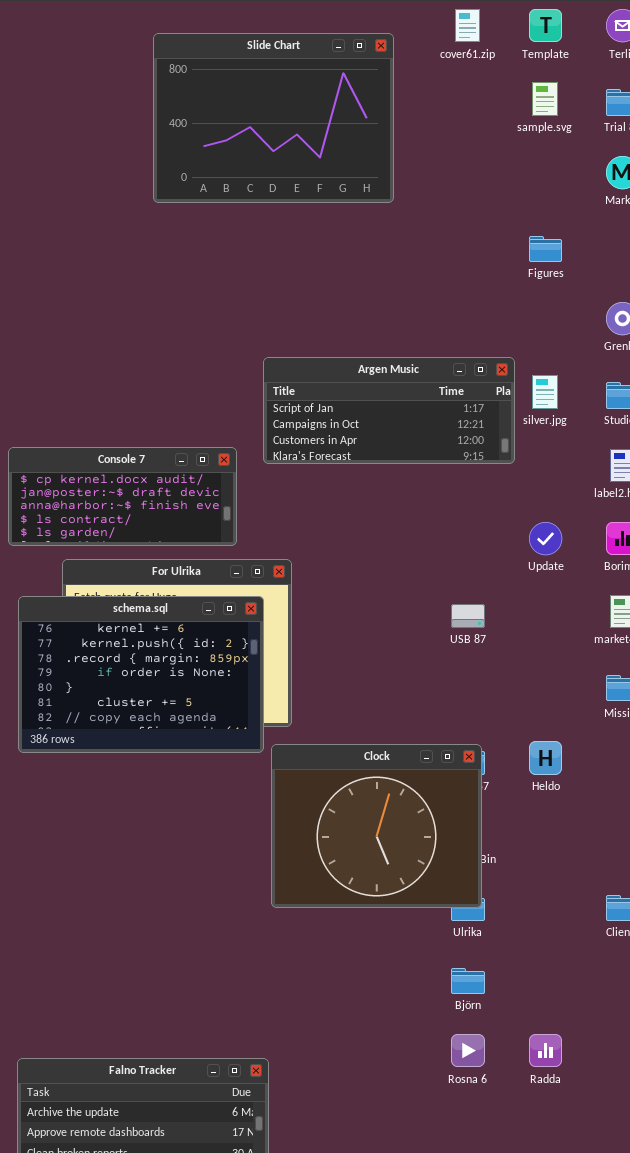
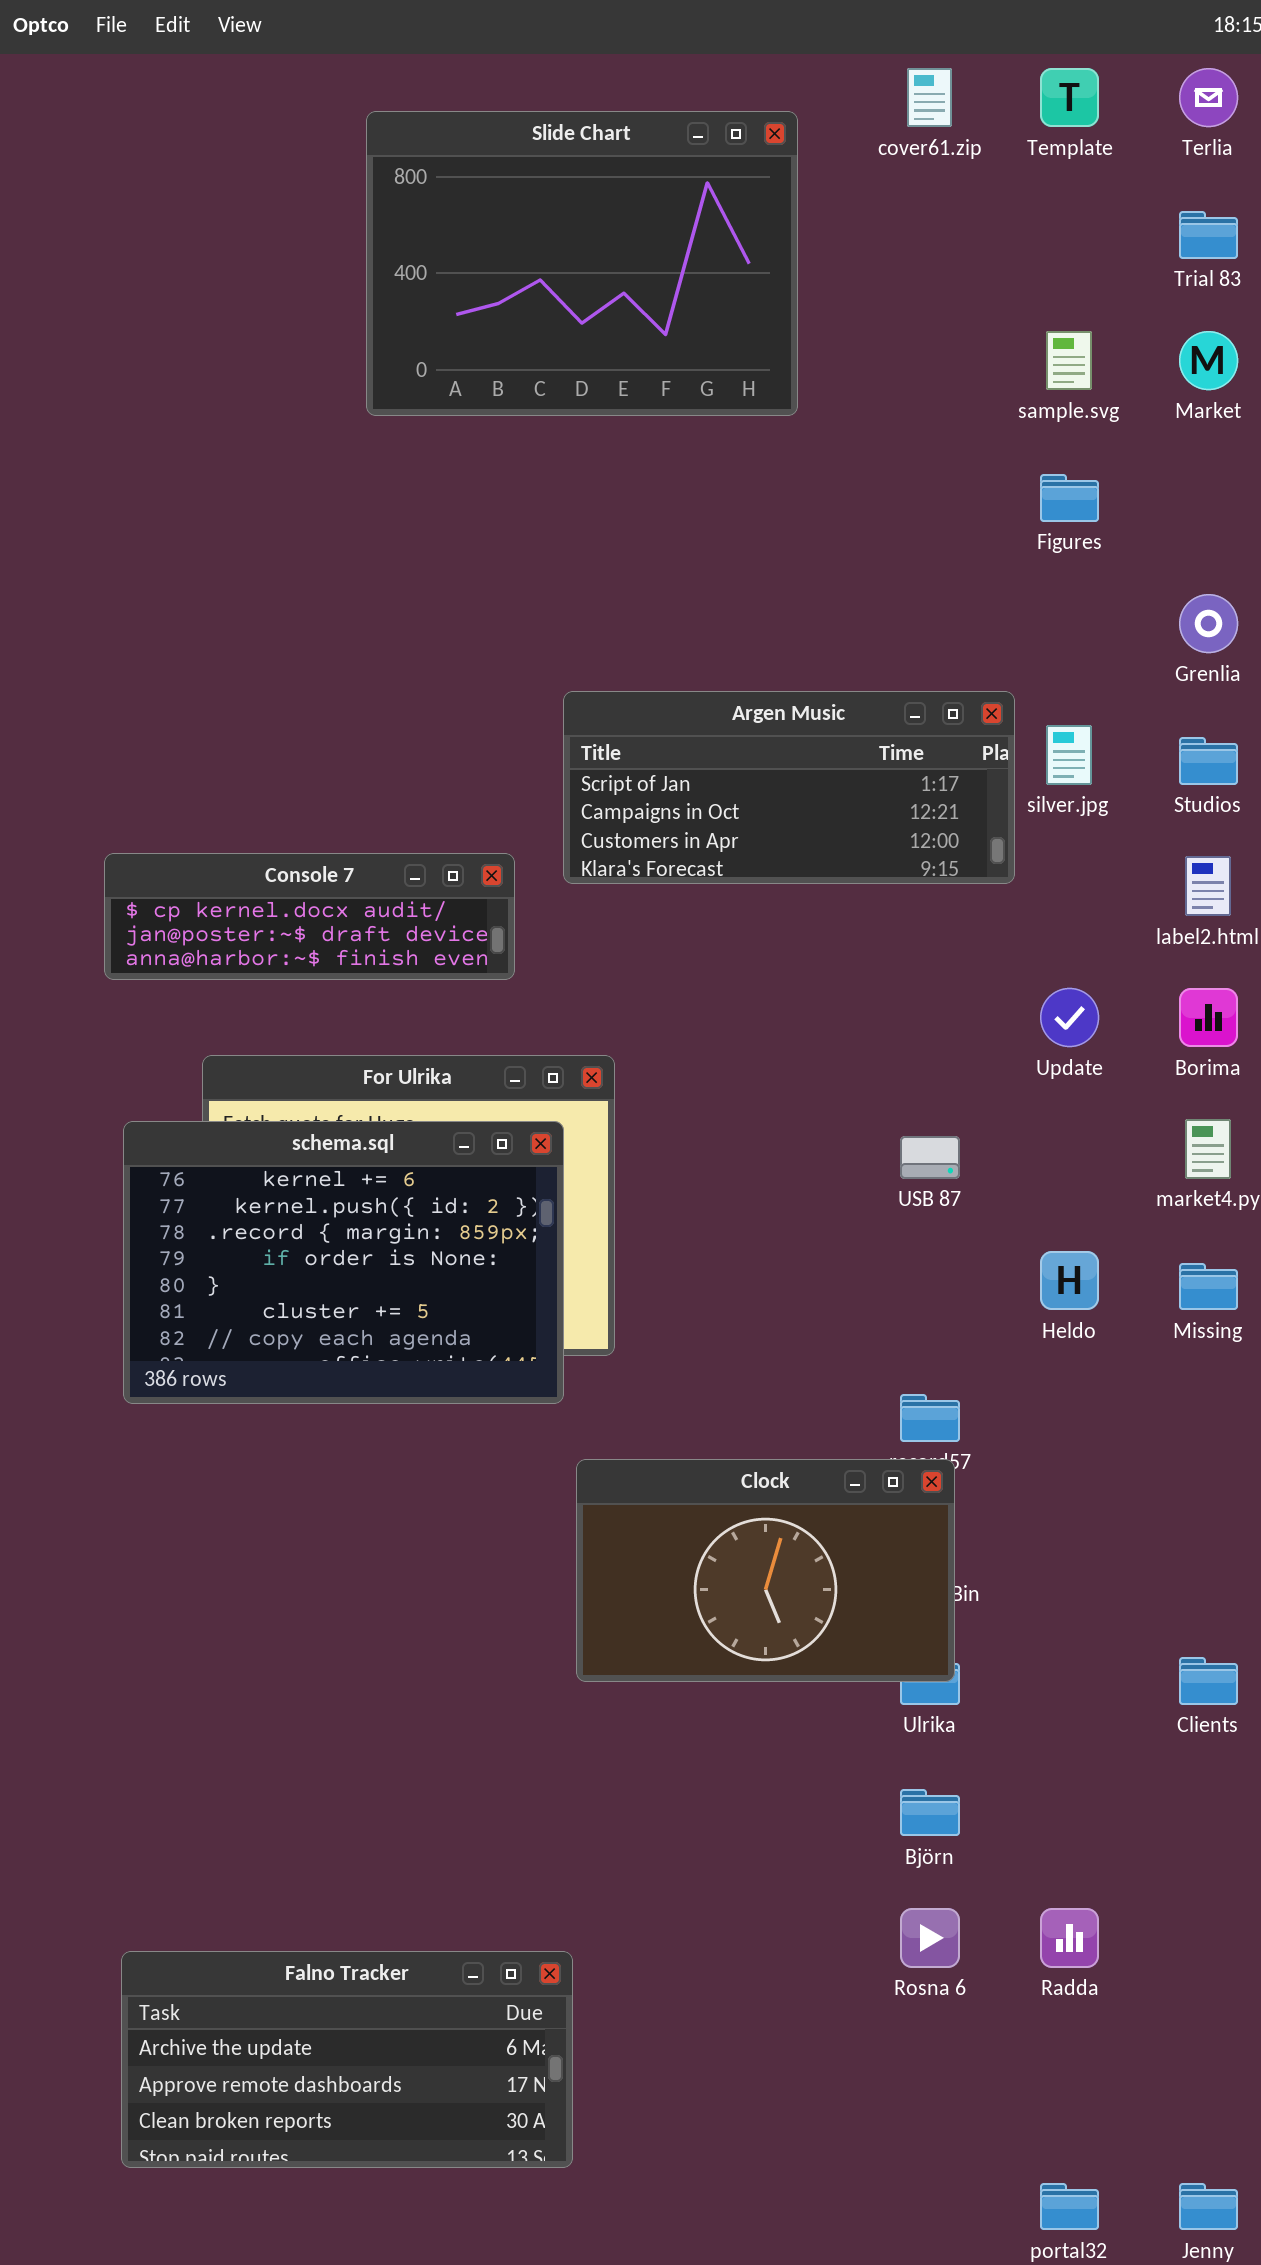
sample.svg: [532,82,558,116] -> [1046,331,1092,390], moved
Console 7: [8,447,237,546] -> [104,853,515,980], resized
Heldo: [529,741,562,775] -> [1040,1251,1099,1310], moved
Clock: [271,744,482,908] -> [576,1459,955,1682], resized

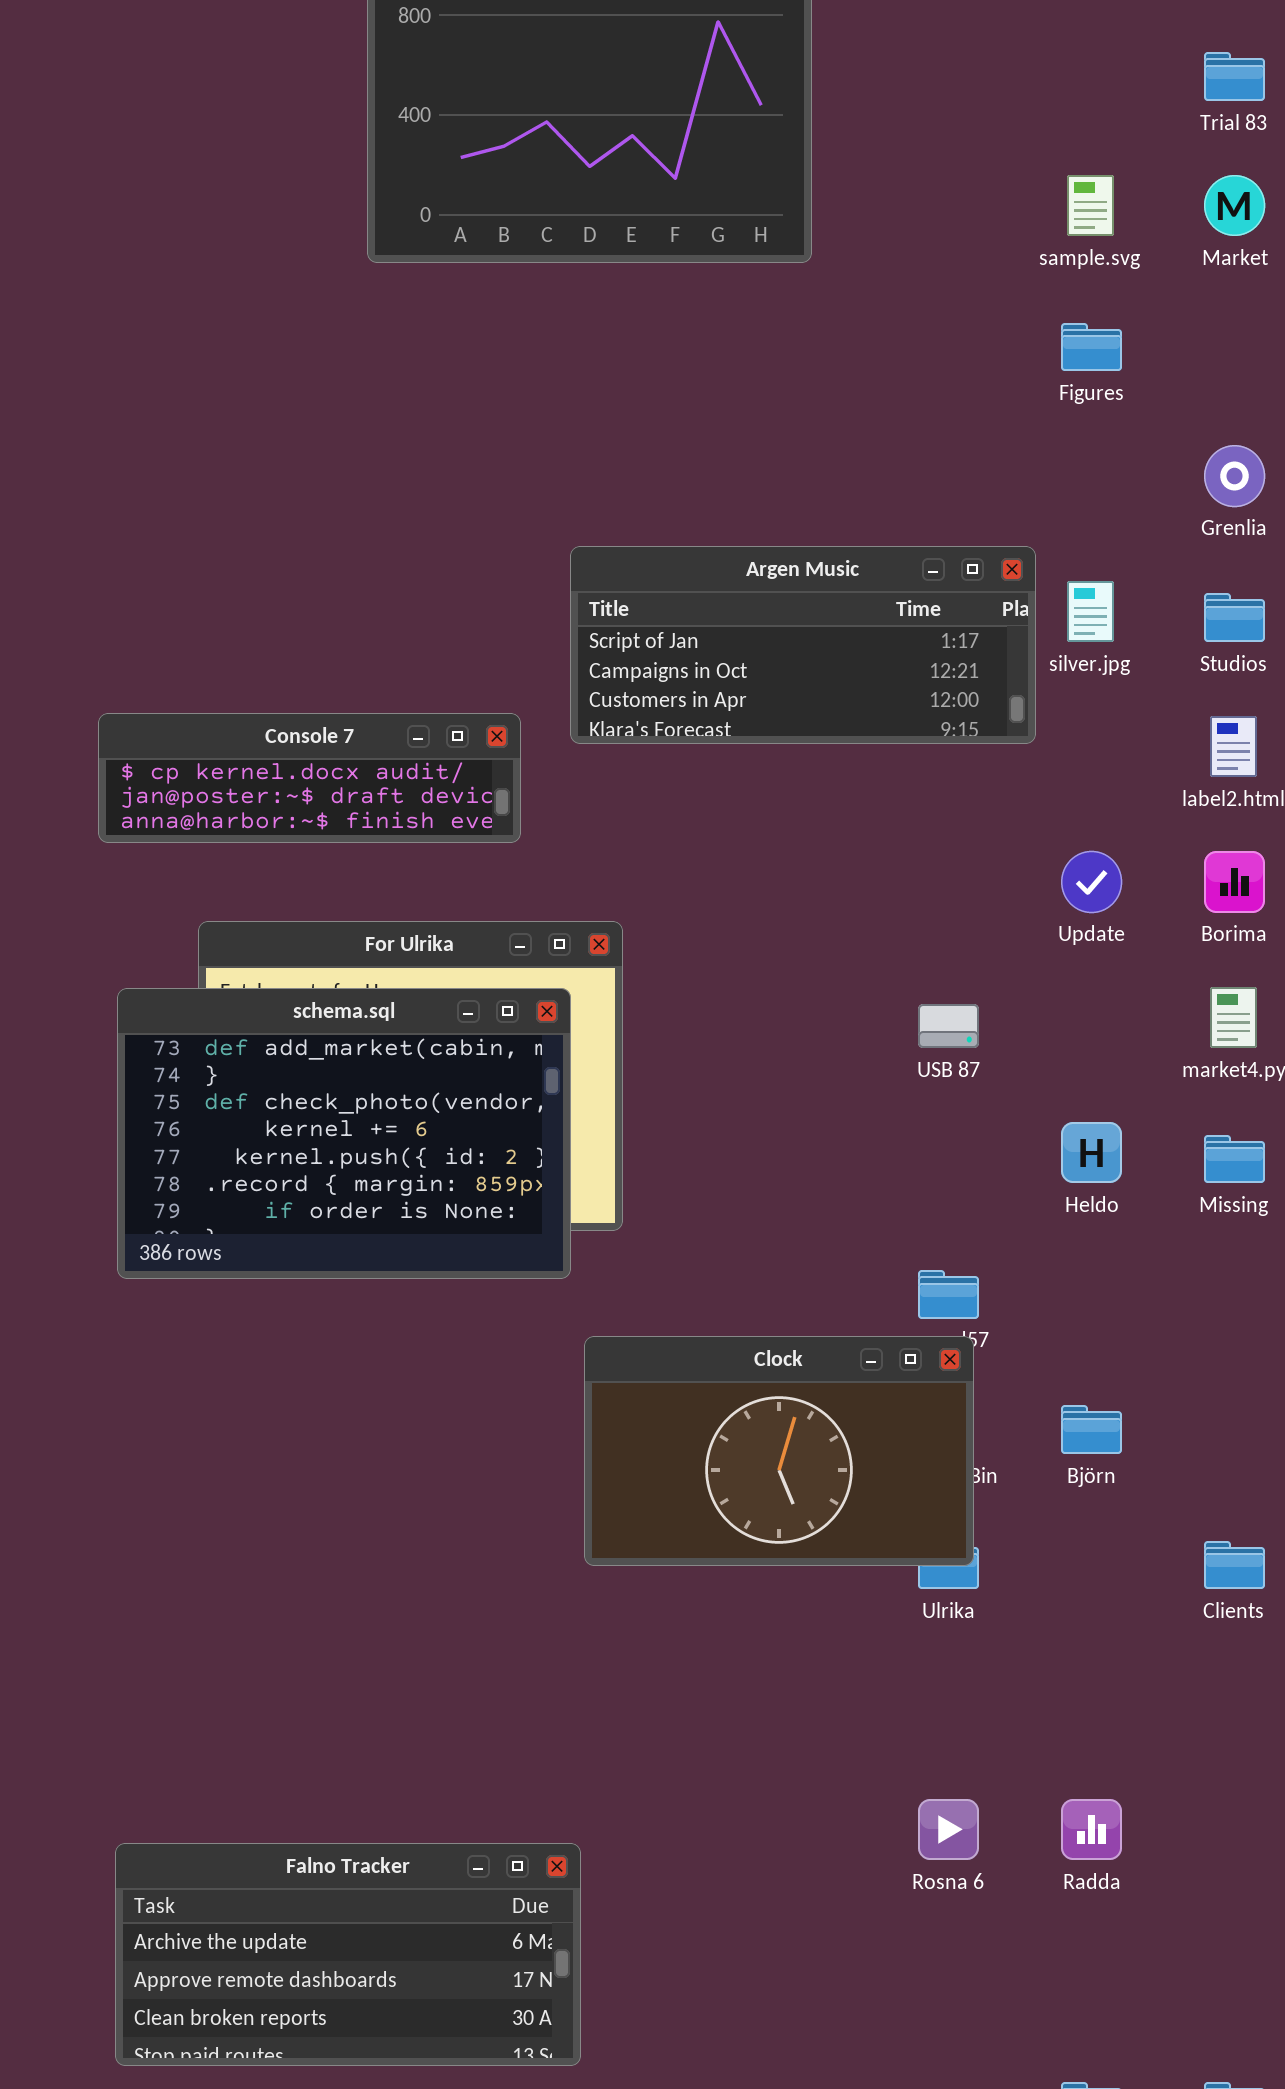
schema.sql: [123,1121,564,1404] -> [117,988,571,1279], scrolled up 3 rows
Björn: [900,1789,960,1836] -> [1061,1405,1122,1454], moved

